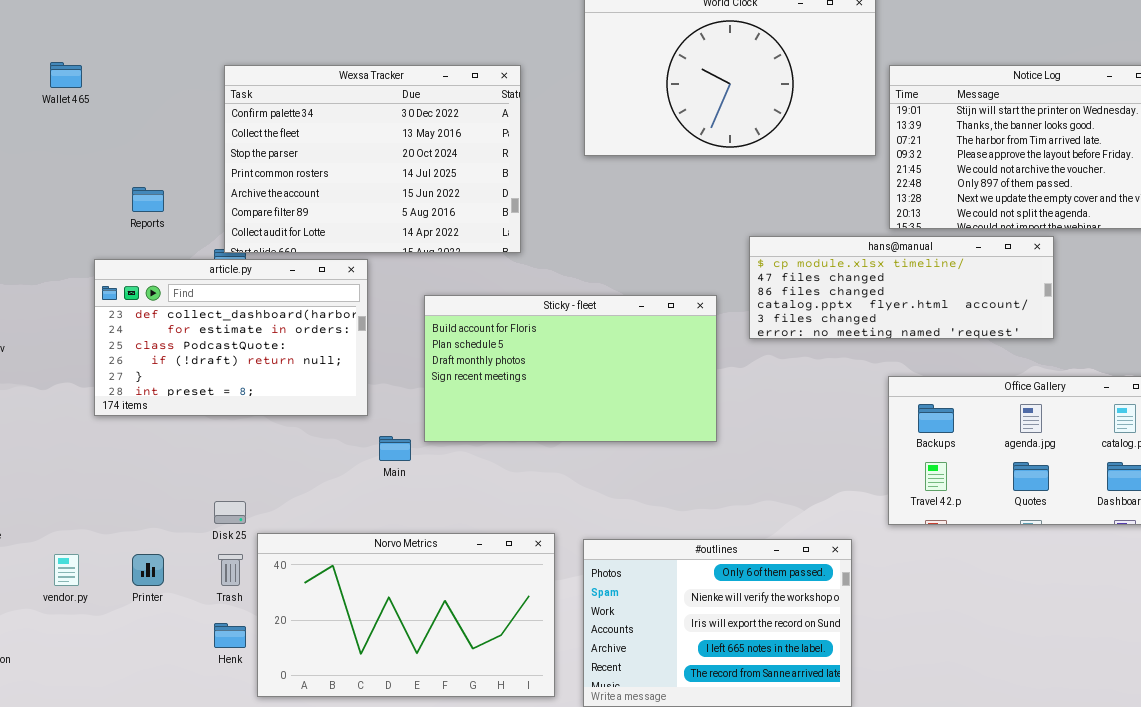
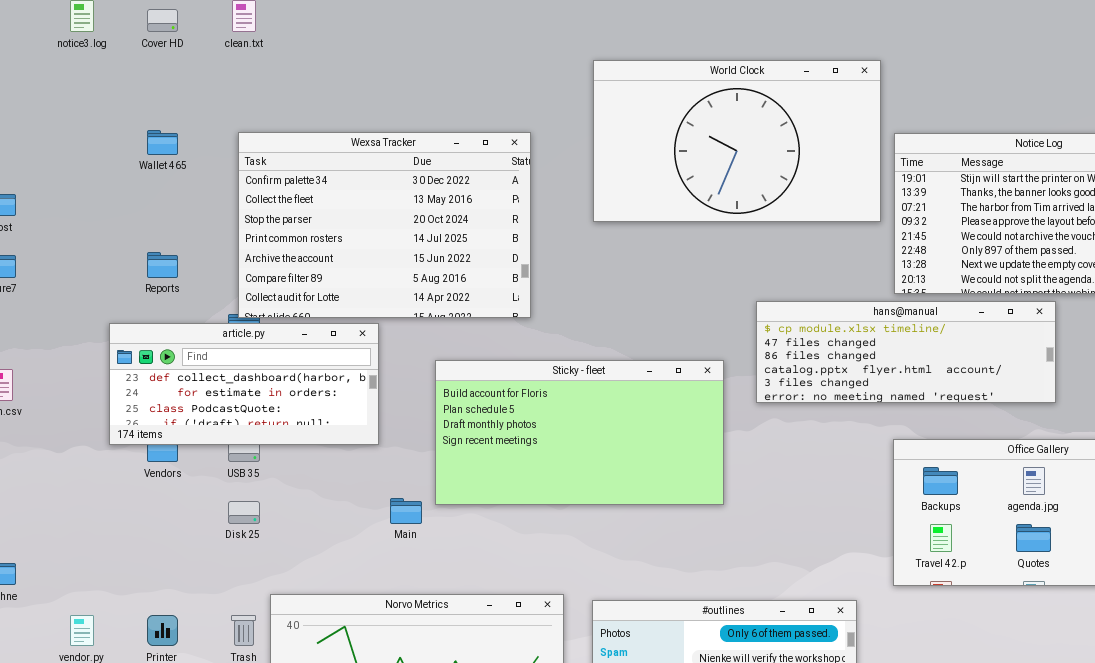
Wallet 465: [50,62,82,88] -> [147,130,178,155], moved
article.py: [94,259,368,416] -> [109,323,379,445], resized
Disk 25: [214,501,246,524] -> [228,501,260,524], moved

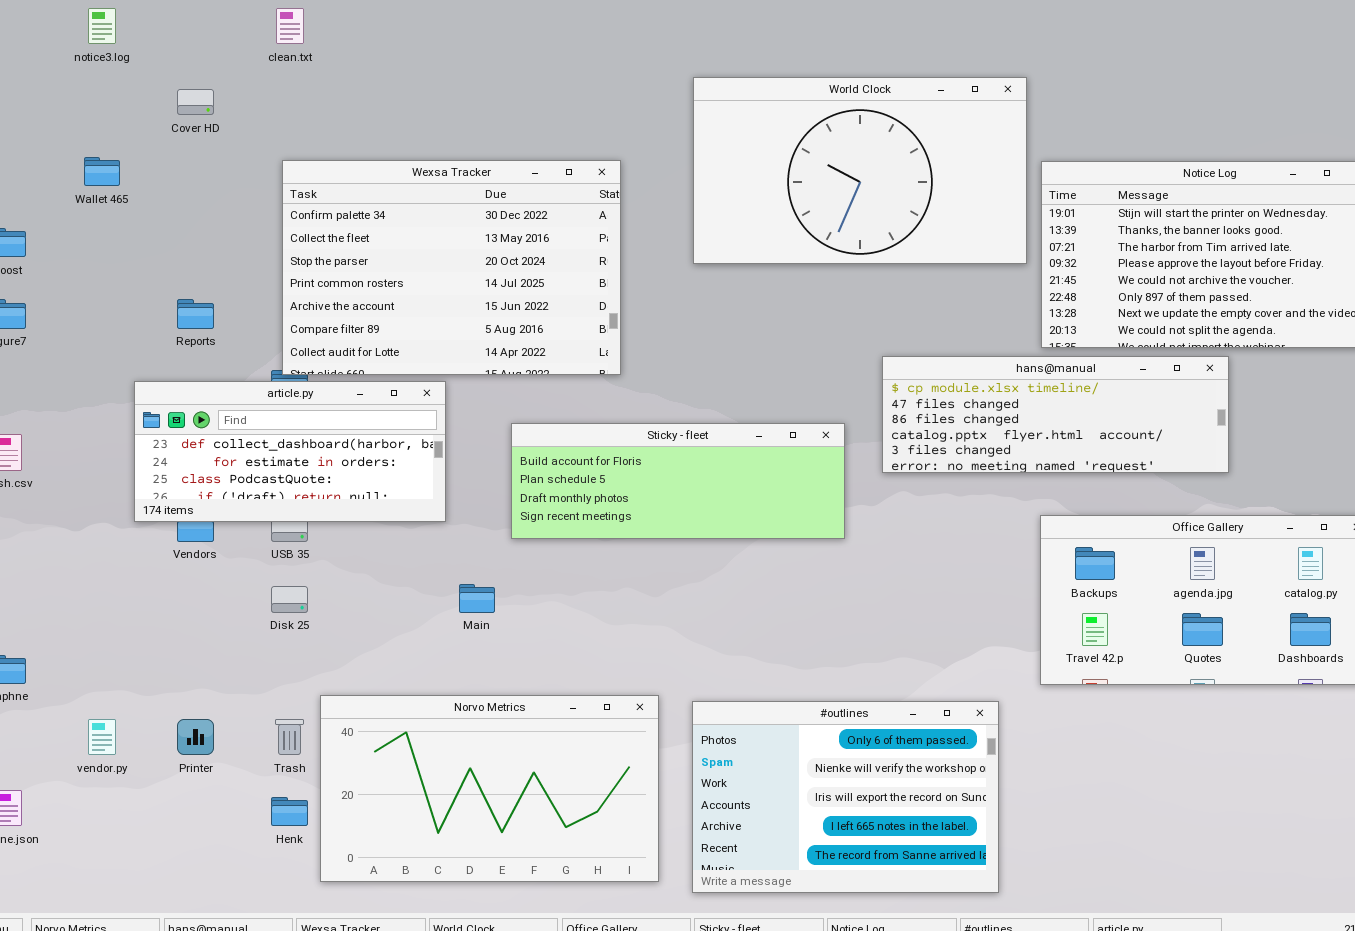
Cover HD: [147,9,178,32] -> [177,89,214,115], moved
Wallet 465: [147,130,178,155] -> [84,157,120,186], moved
Sticky - fleet: [435,360,724,505] -> [511,423,845,539], resized

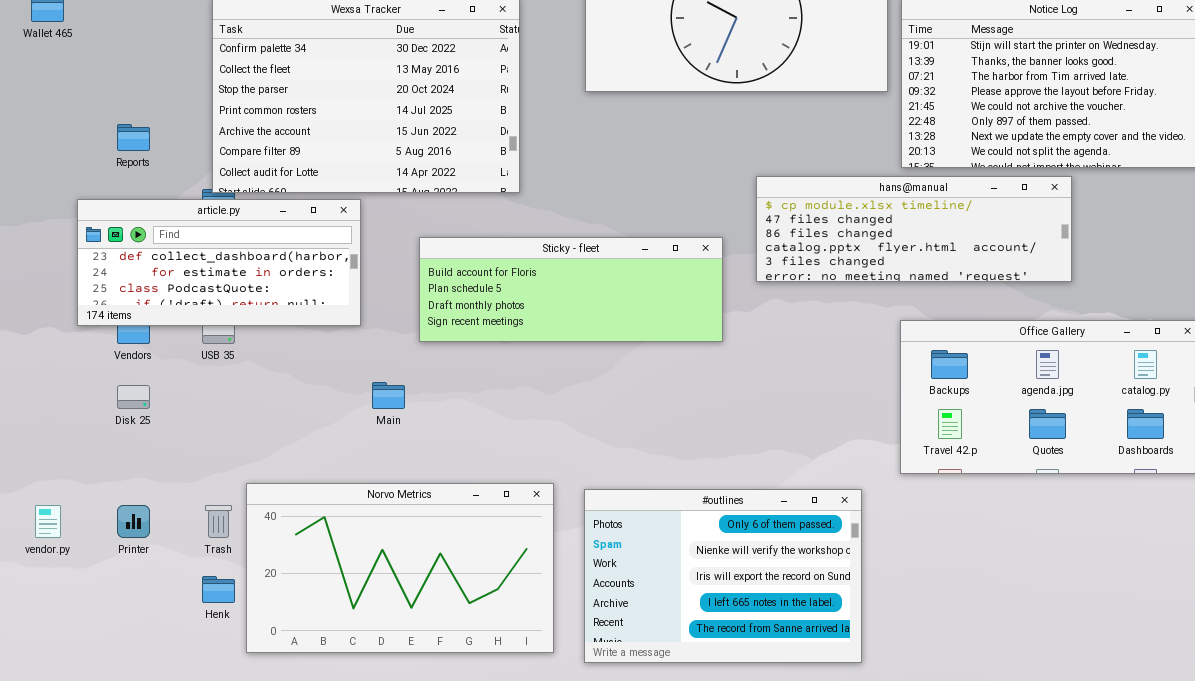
Disk 25: [271,586,308,613] -> [117,385,150,409], moved

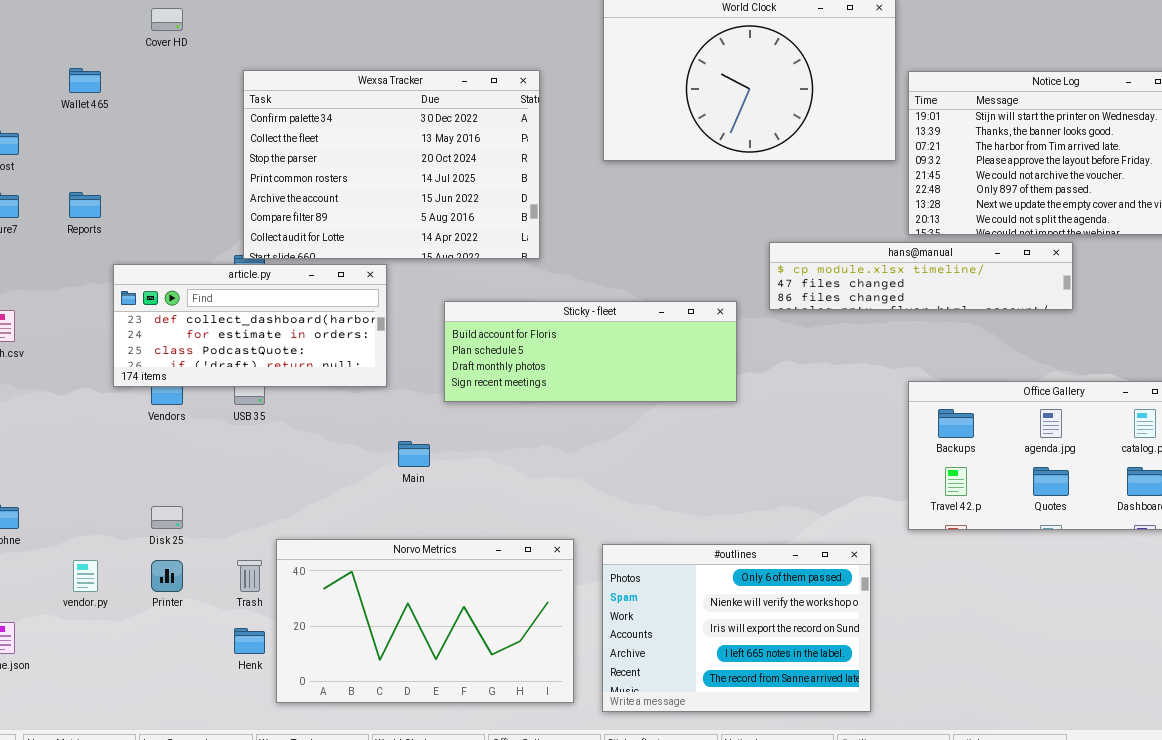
Reports: [117,124,150,151] -> [69,192,101,218], moved
hans@manual: [756,176,1072,282] -> [769,242,1073,310], resized
Disk 25: [117,385,150,409] -> [151,506,183,529], moved

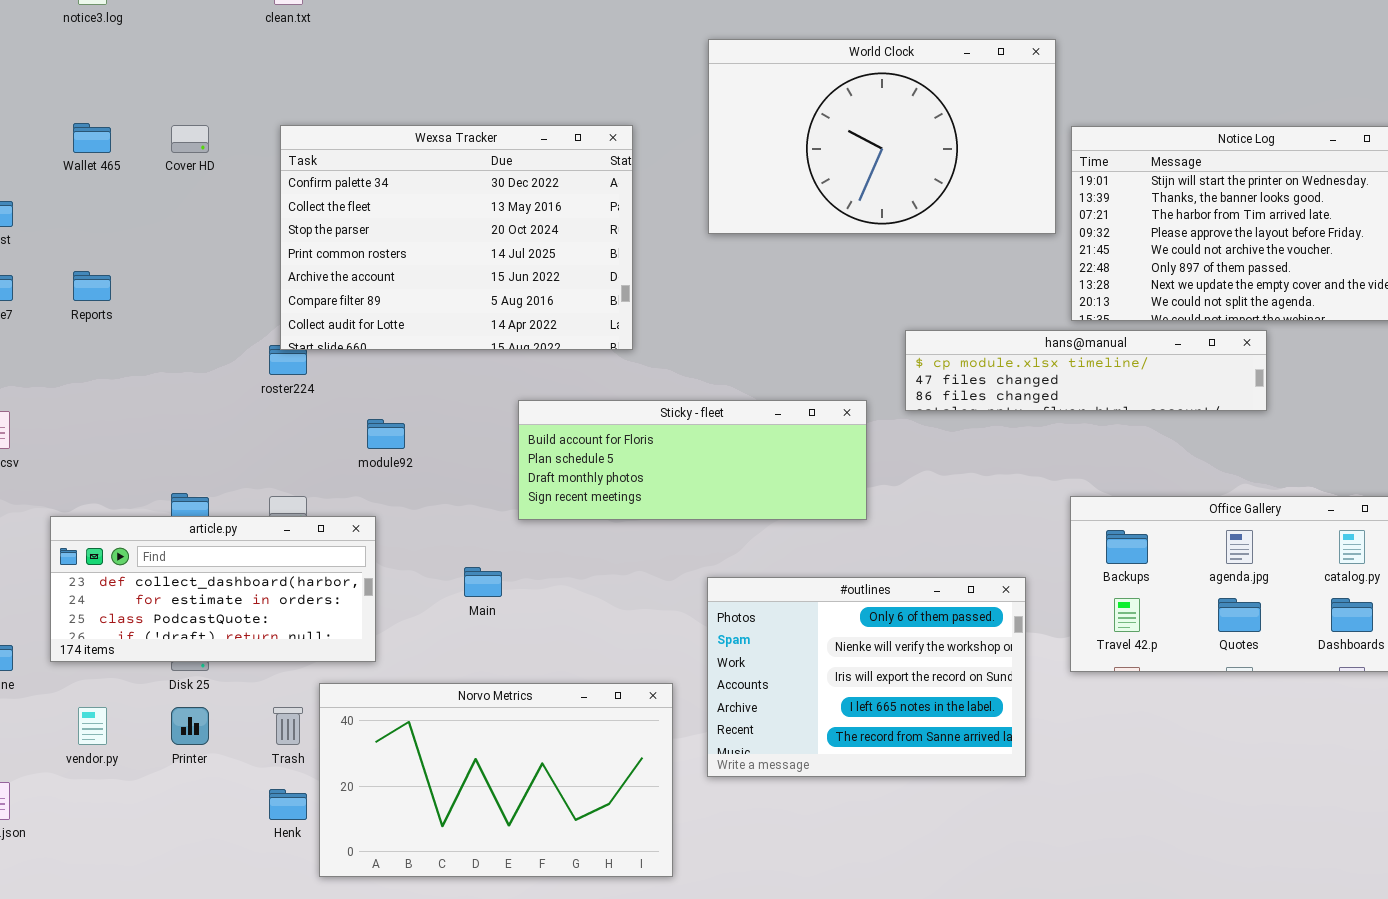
Cover HD: [151,8,183,31] -> [171,125,209,153], moved
article.py: [113,264,387,387] -> [50,516,376,662], moved
#outlines: [602,544,871,712] -> [707,577,1026,777], moved

